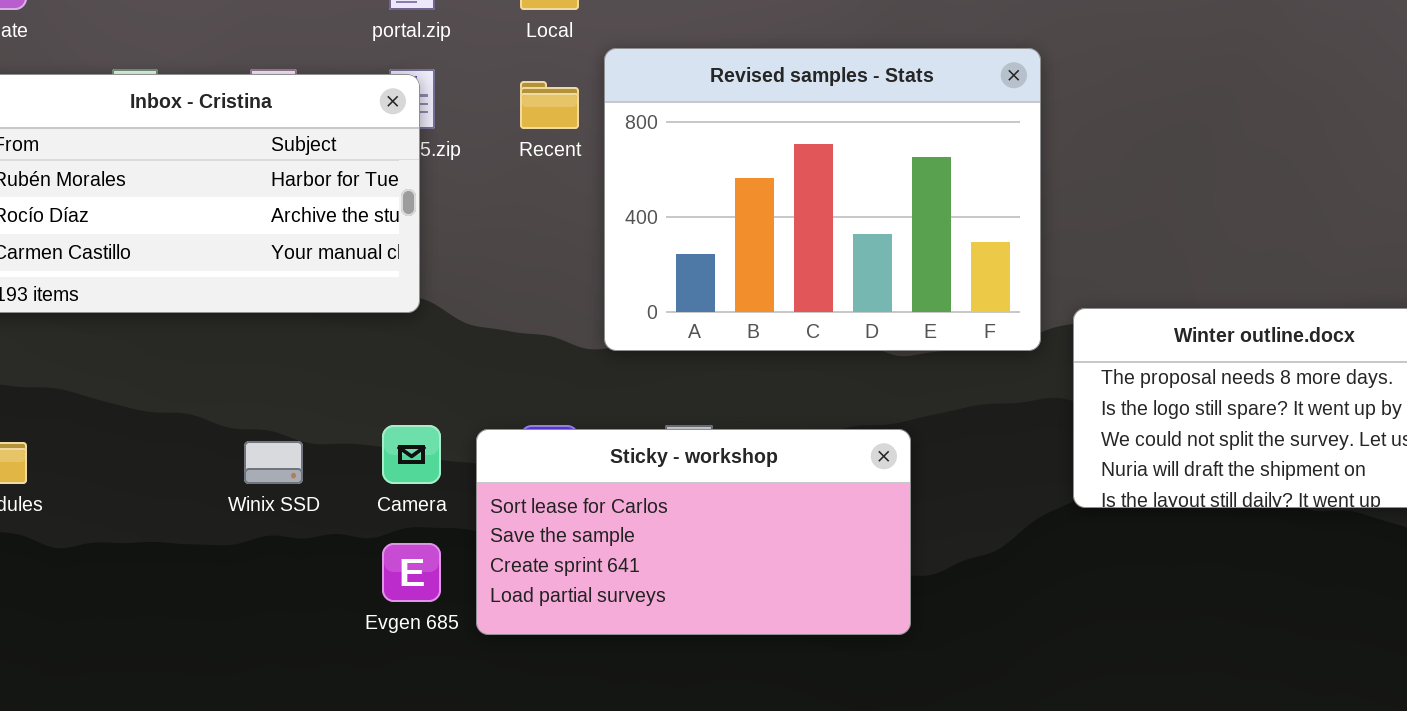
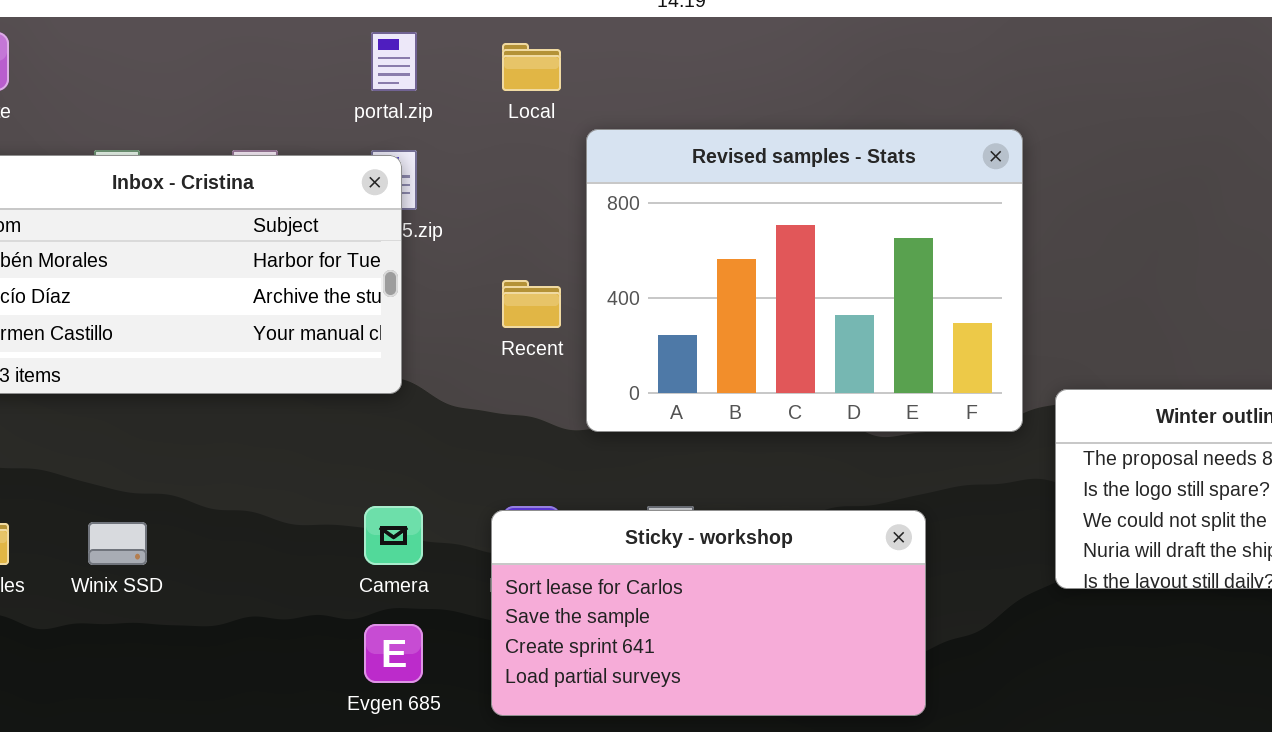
Recent: [520,81,579,129] -> [502,280,561,328], moved
Sticky - workshop: [476,429,911,635] -> [491,510,926,716], moved
Winix SSD: [244,441,303,484] -> [88,522,147,565], moved

